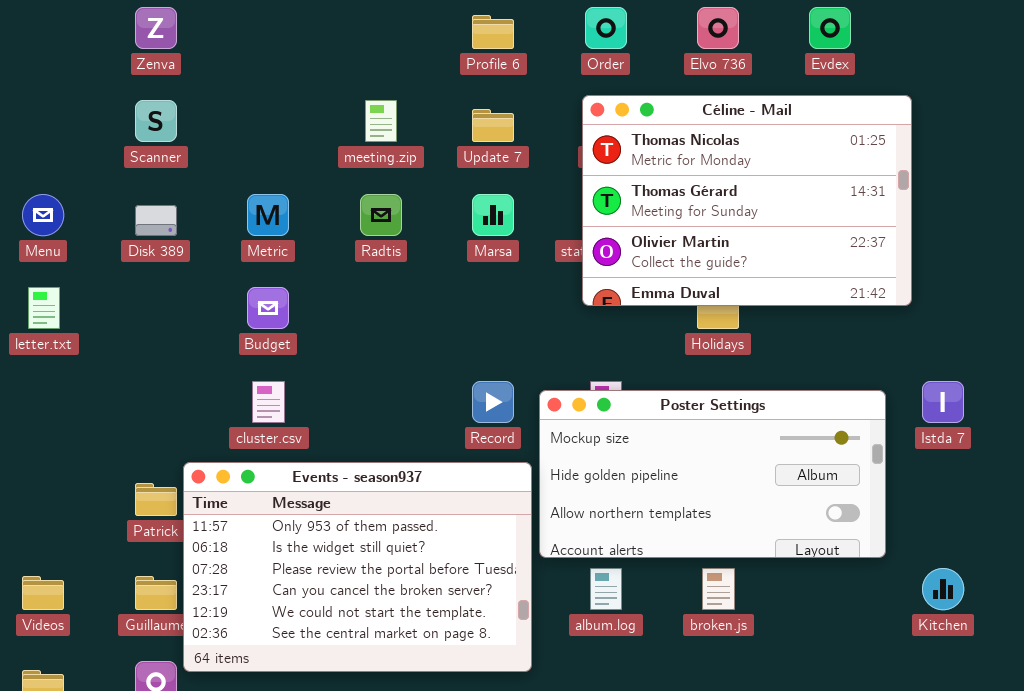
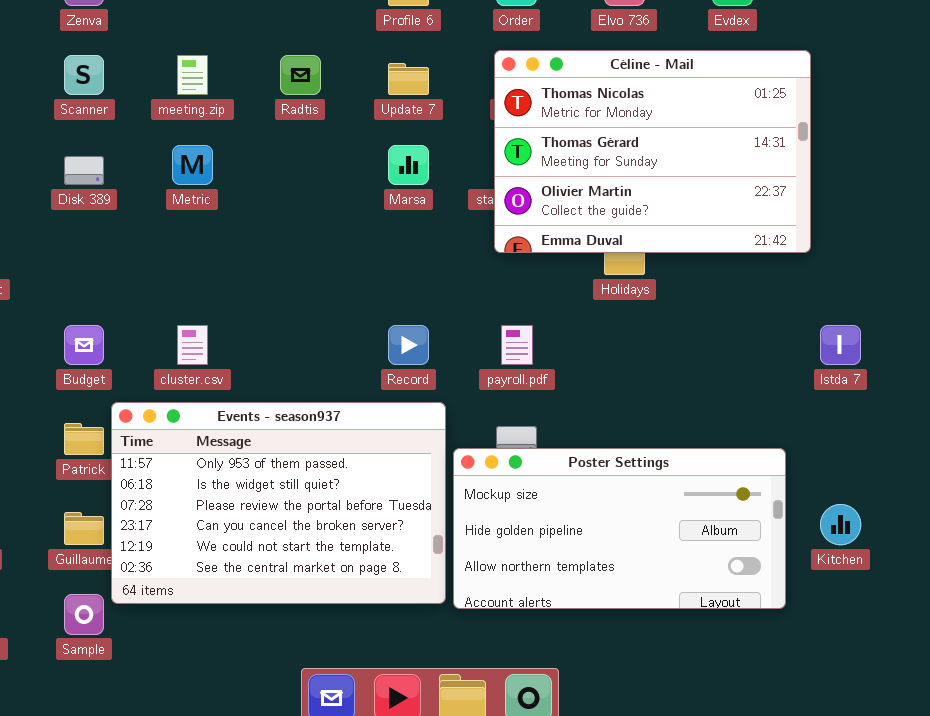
meeting.zip: [365,100,397,142] -> [177,55,208,95], moved
Radtis: [360,194,402,236] -> [280,55,321,95], moved
Budget: [247,287,289,329] -> [64,325,104,365], moved
Poster Settings: [539,390,886,558] -> [453,448,786,609], moved

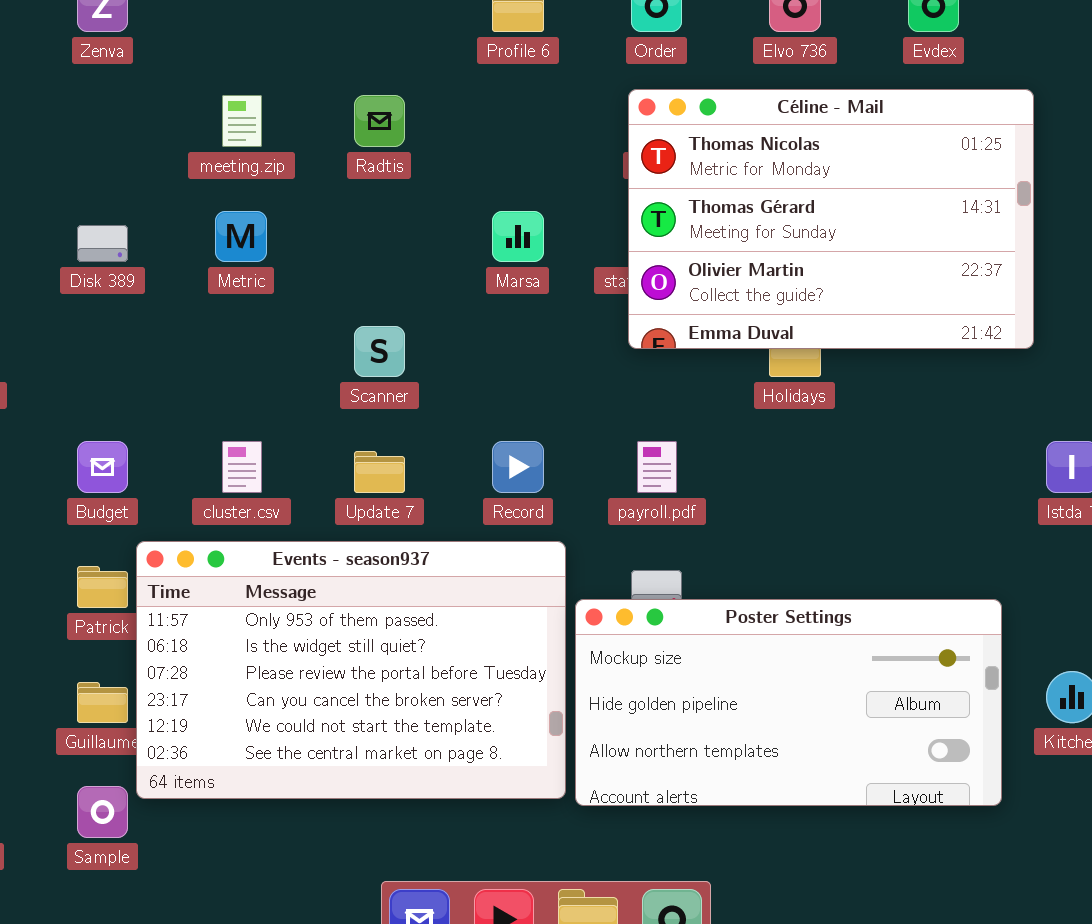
Scanner: [64,55,104,95] -> [354,326,405,377], moved
Update 7: [388,63,429,95] -> [354,451,405,493], moved

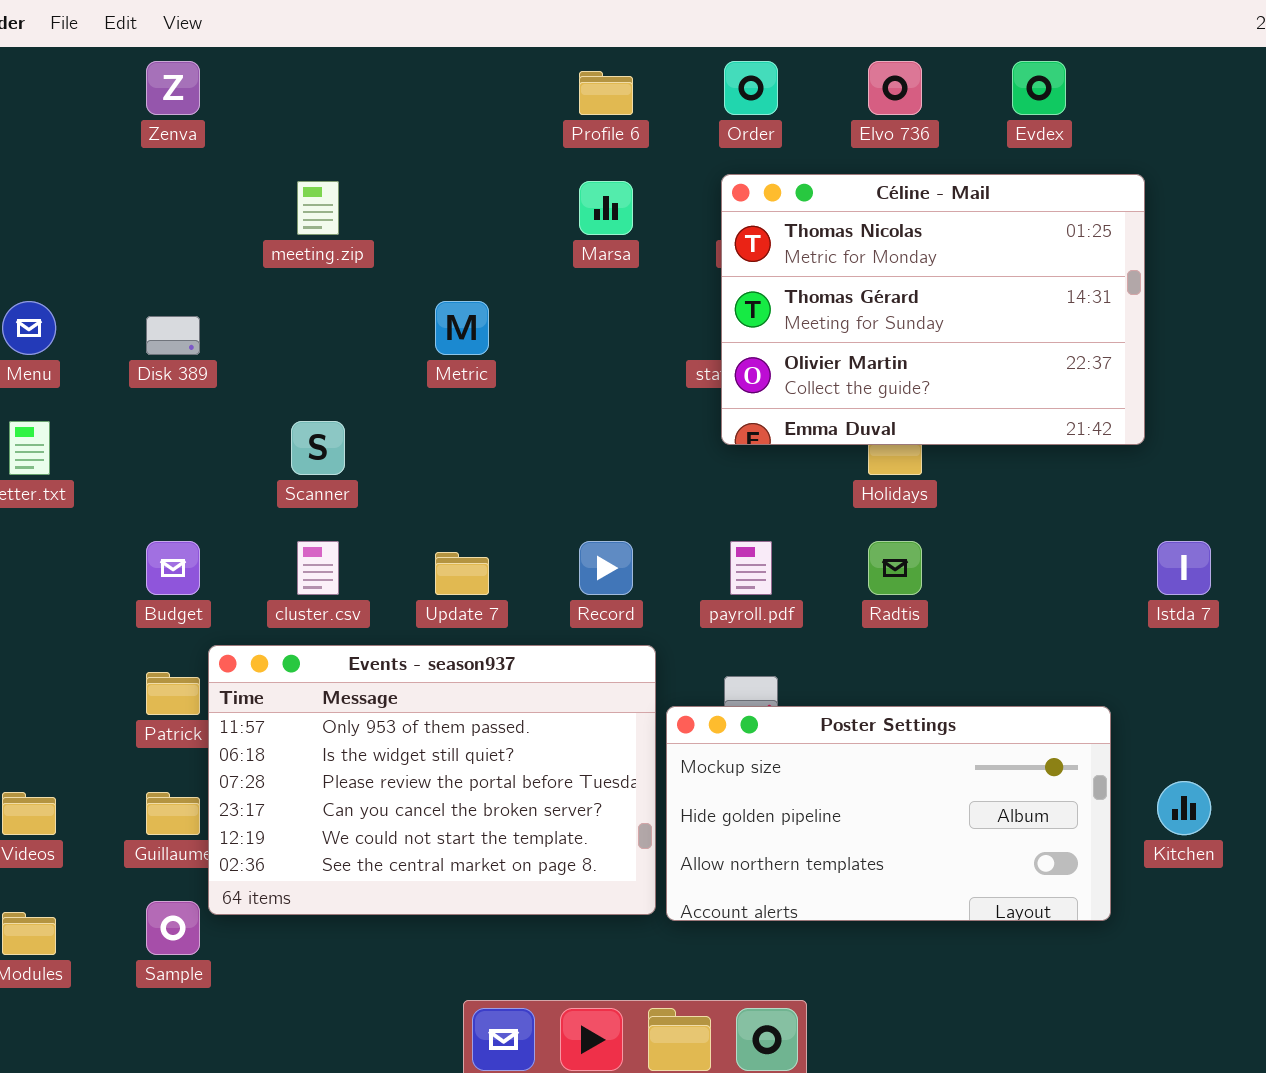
Radtis: [354,95,405,147] -> [868,541,922,595], moved
Metric: [215,211,267,262] -> [435,301,489,355], moved
Marsa: [492,211,544,262] -> [579,181,633,235], moved
Scanner: [354,326,405,377] -> [291,421,345,475], moved

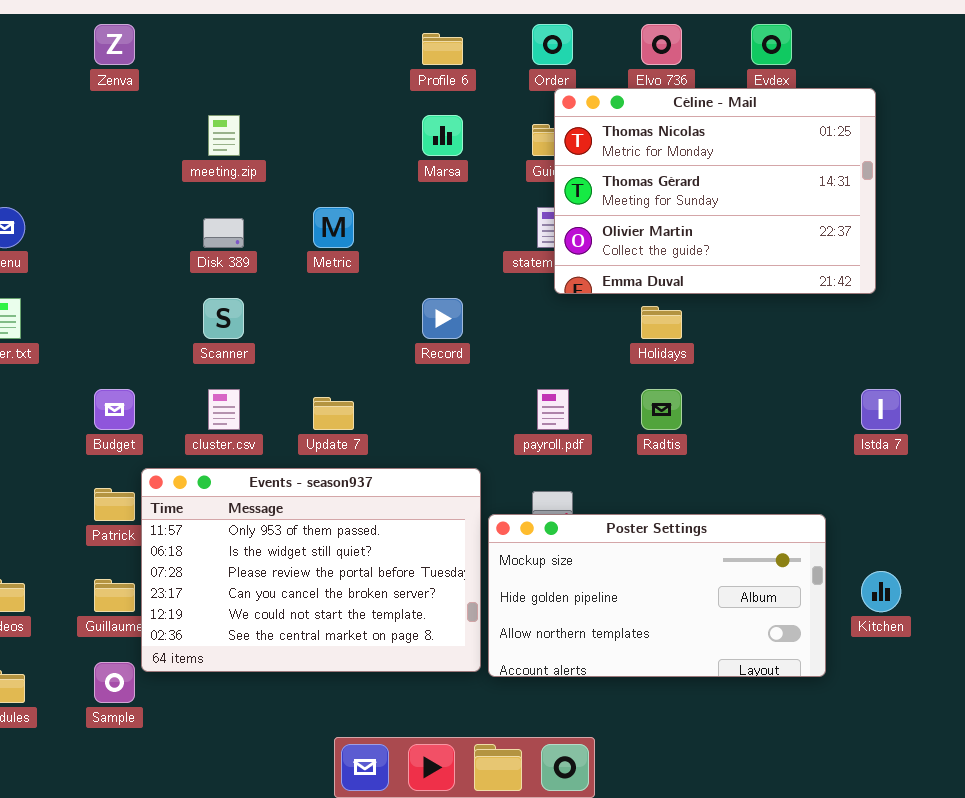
Céline - Mail: [721,174,1145,445] -> [554,88,876,294], moved
Disk 389: [146,316,200,355] -> [203,218,244,248], moved
Record: [579,541,633,595] -> [422,298,463,339], moved

